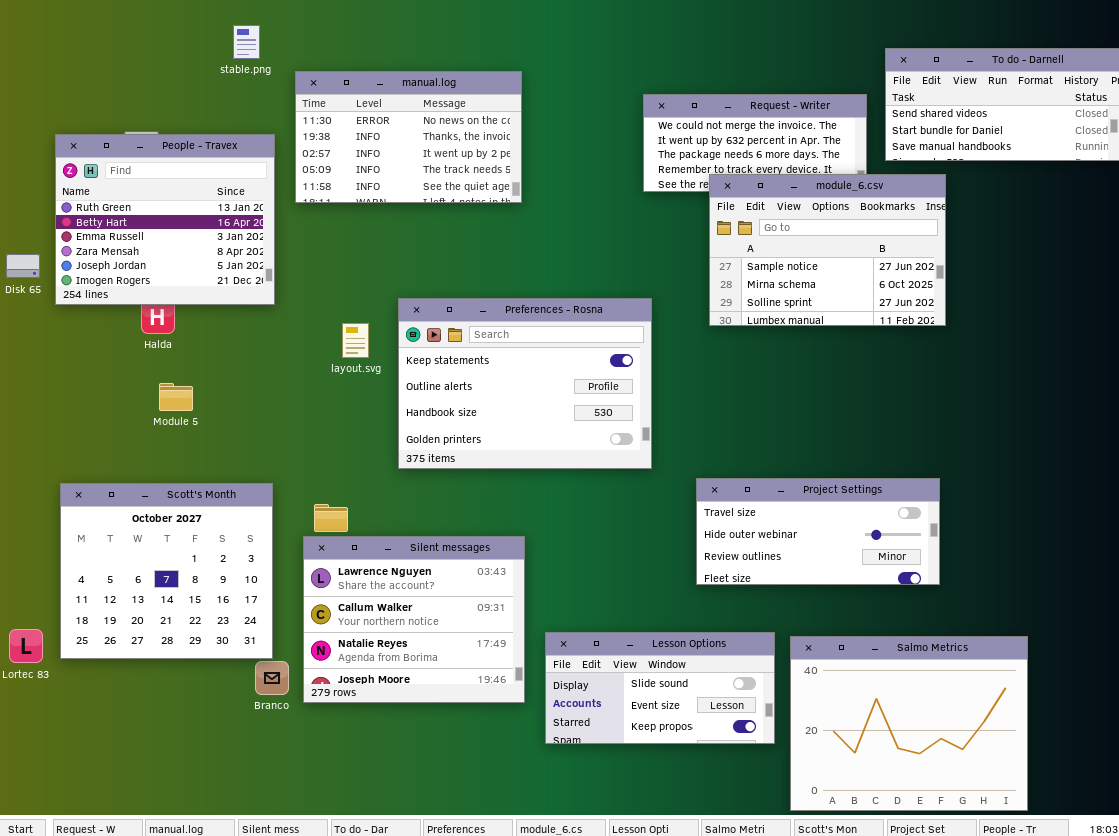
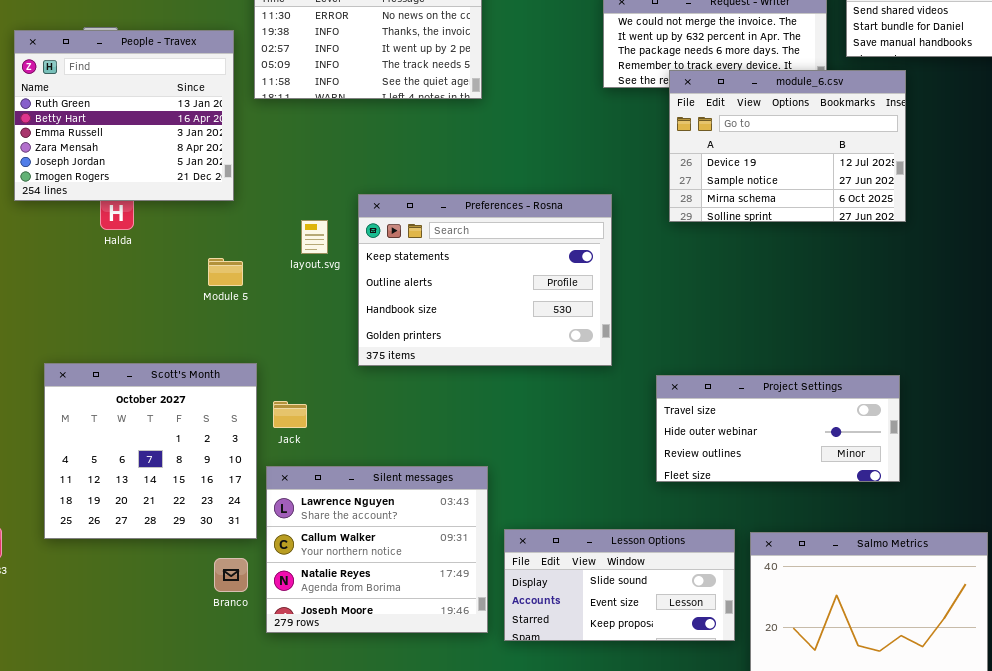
module_6.csv: [709,174,946,326] -> [669,70,906,222], scrolled up 1 row
Module 5: [159,383,193,411] -> [208,258,243,286], moved
Scott's Month: [60,483,273,659] -> [44,363,257,539], moved
Silent messages: [303,536,525,703] -> [266,466,488,633], moved

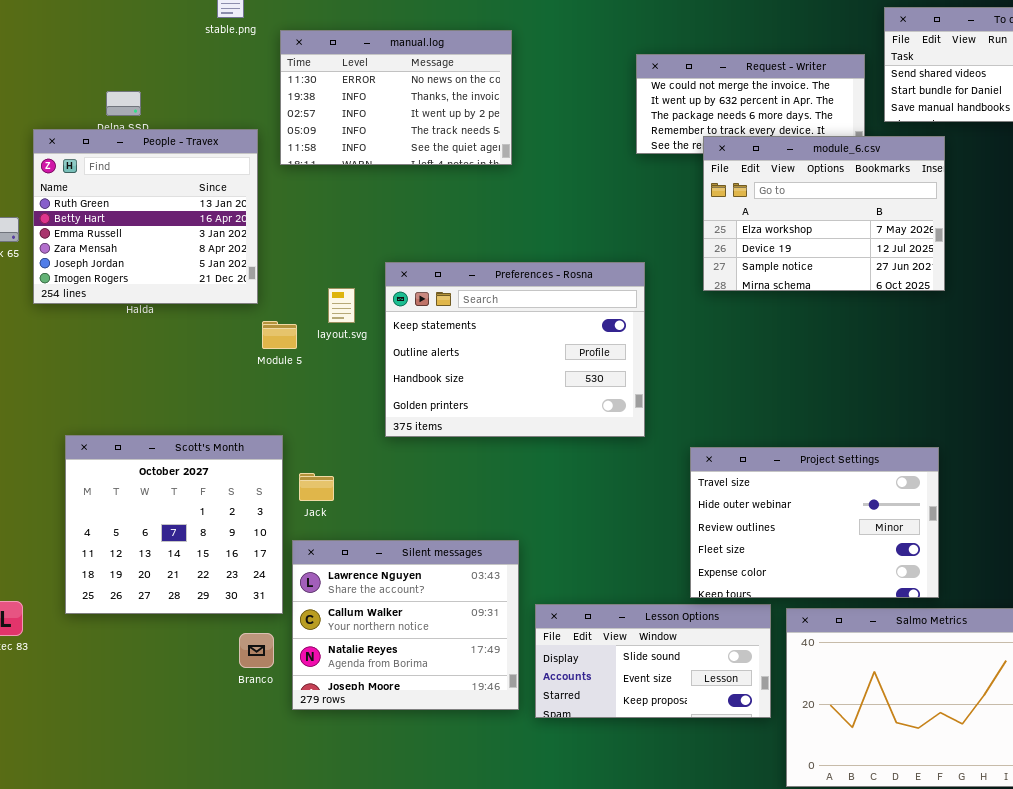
People - Travex: [14,30,234,201] -> [33,129,258,304], moved
module_6.csv: [669,70,906,222] -> [703,136,945,291], scrolled up 1 row
Module 5: [208,258,243,286] -> [262,321,297,349], moved
Project Settings: [656,375,900,482] -> [690,447,939,598], resized

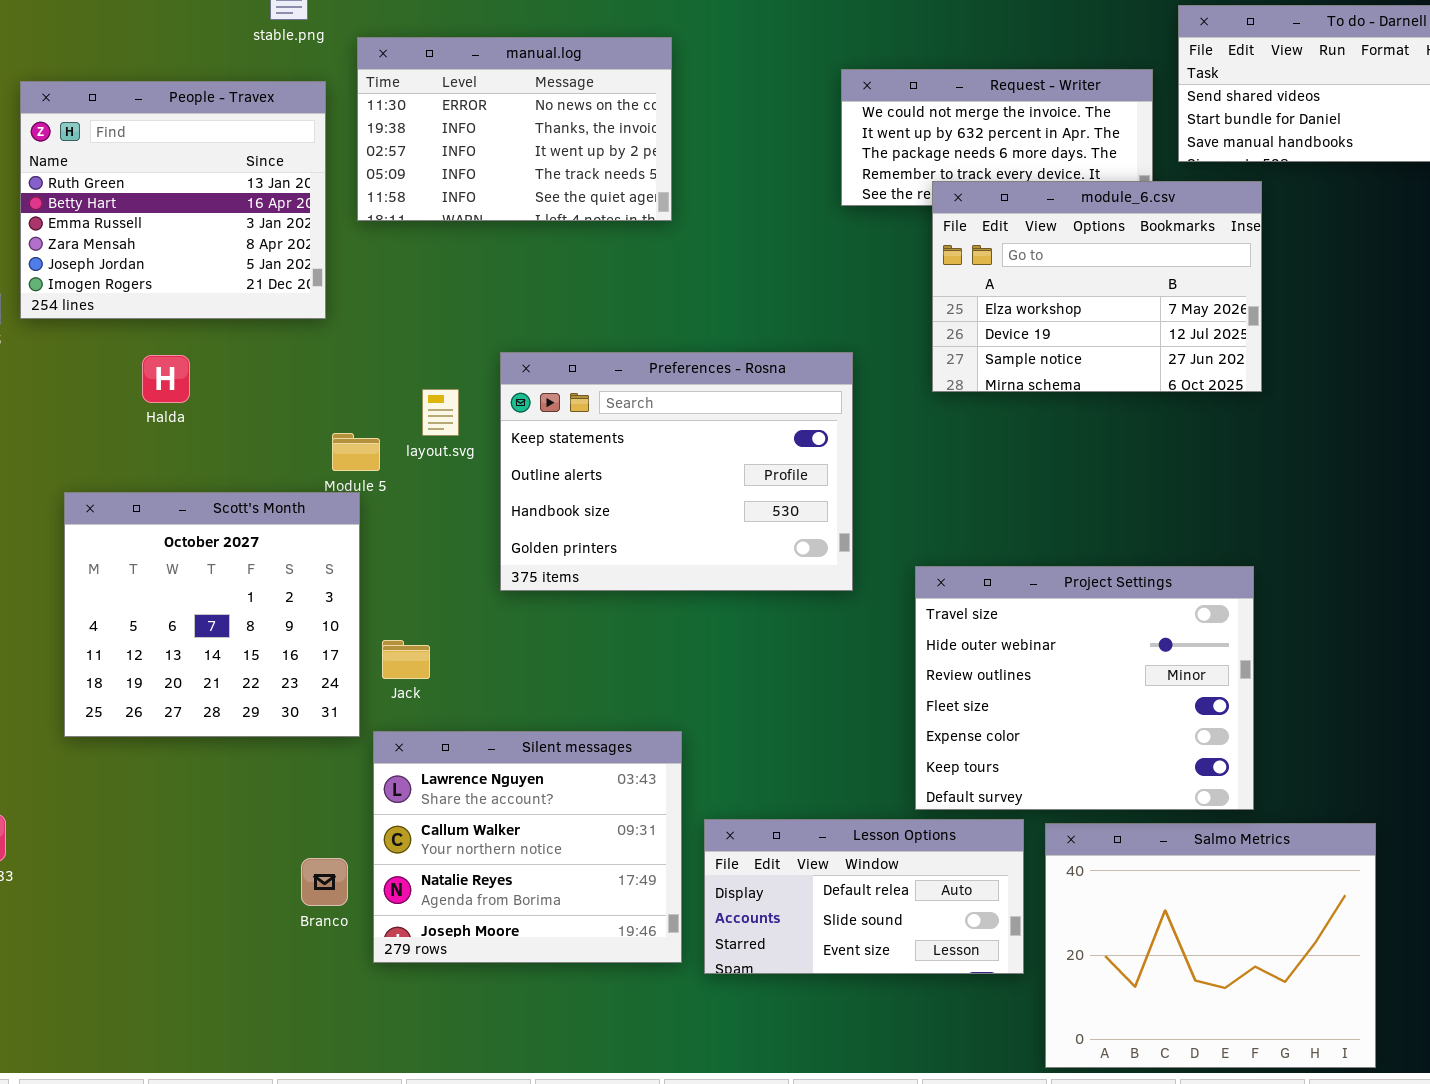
People - Travex: [33,129,258,304] -> [20,81,326,319], moved
Scott's Month: [65,435,283,614] -> [64,492,360,737], moved
Project Settings: [690,447,939,598] -> [915,566,1254,810], resized
Lesson Options: [535,604,771,718] -> [704,819,1024,974], scrolled up 1 row

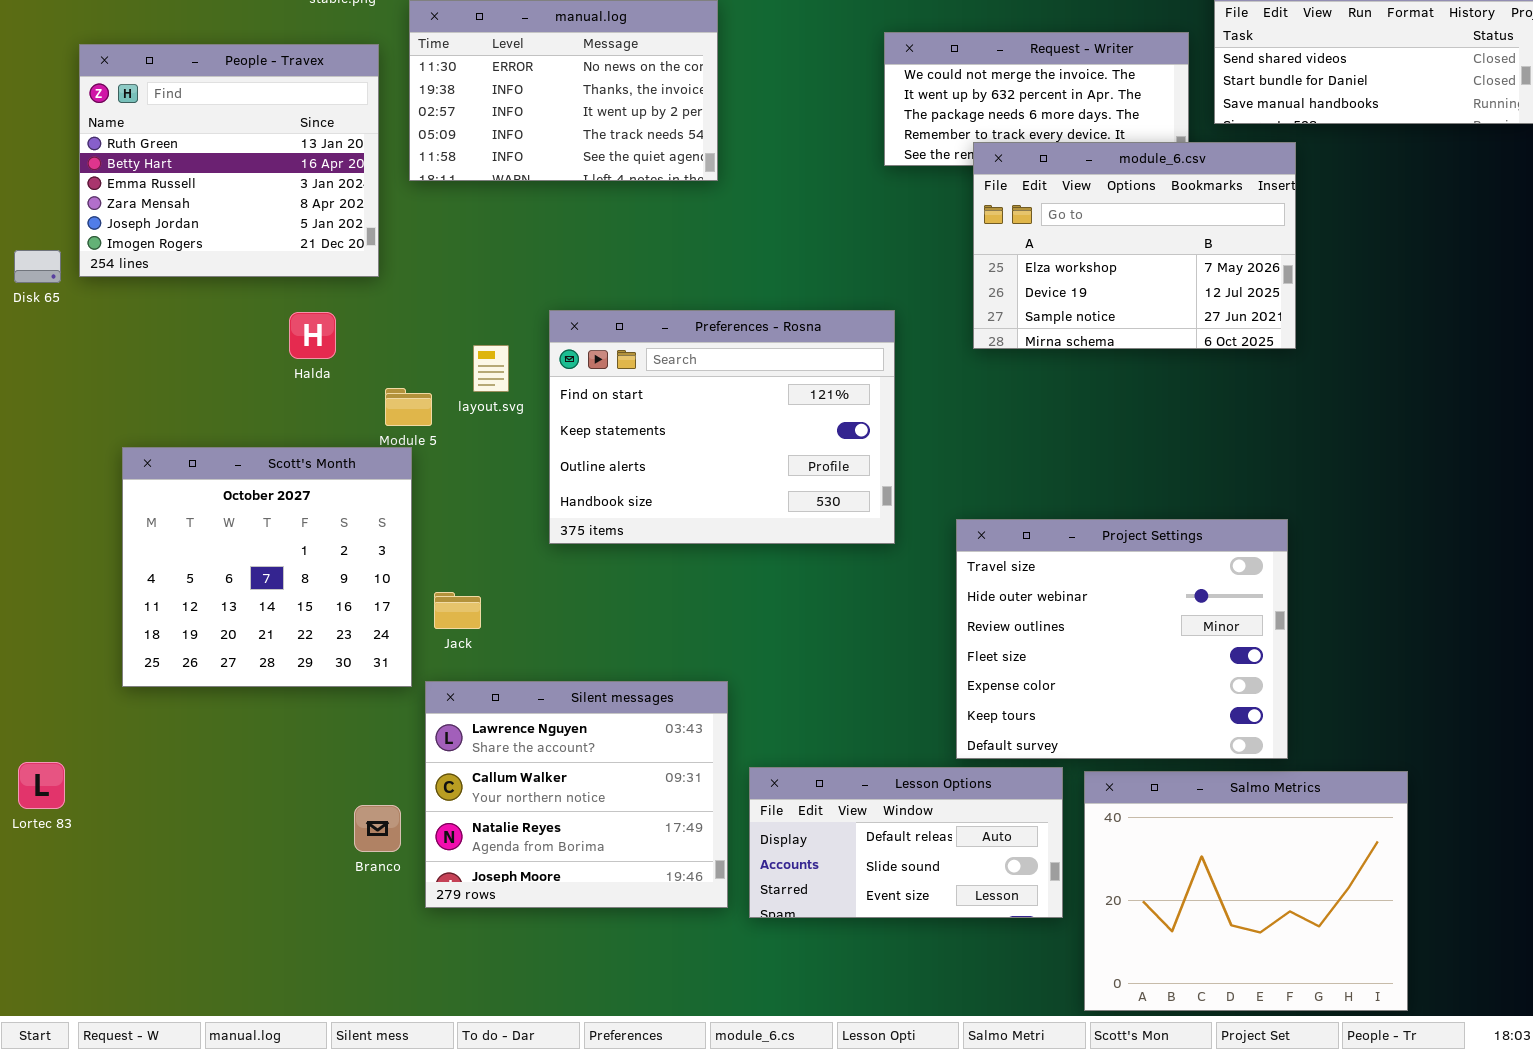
Preferences - Rosna: [500,352,853,591] -> [549,310,895,544], scrolled up 1 row
Halda: [142,355,190,403] -> [289,312,336,359], moved

